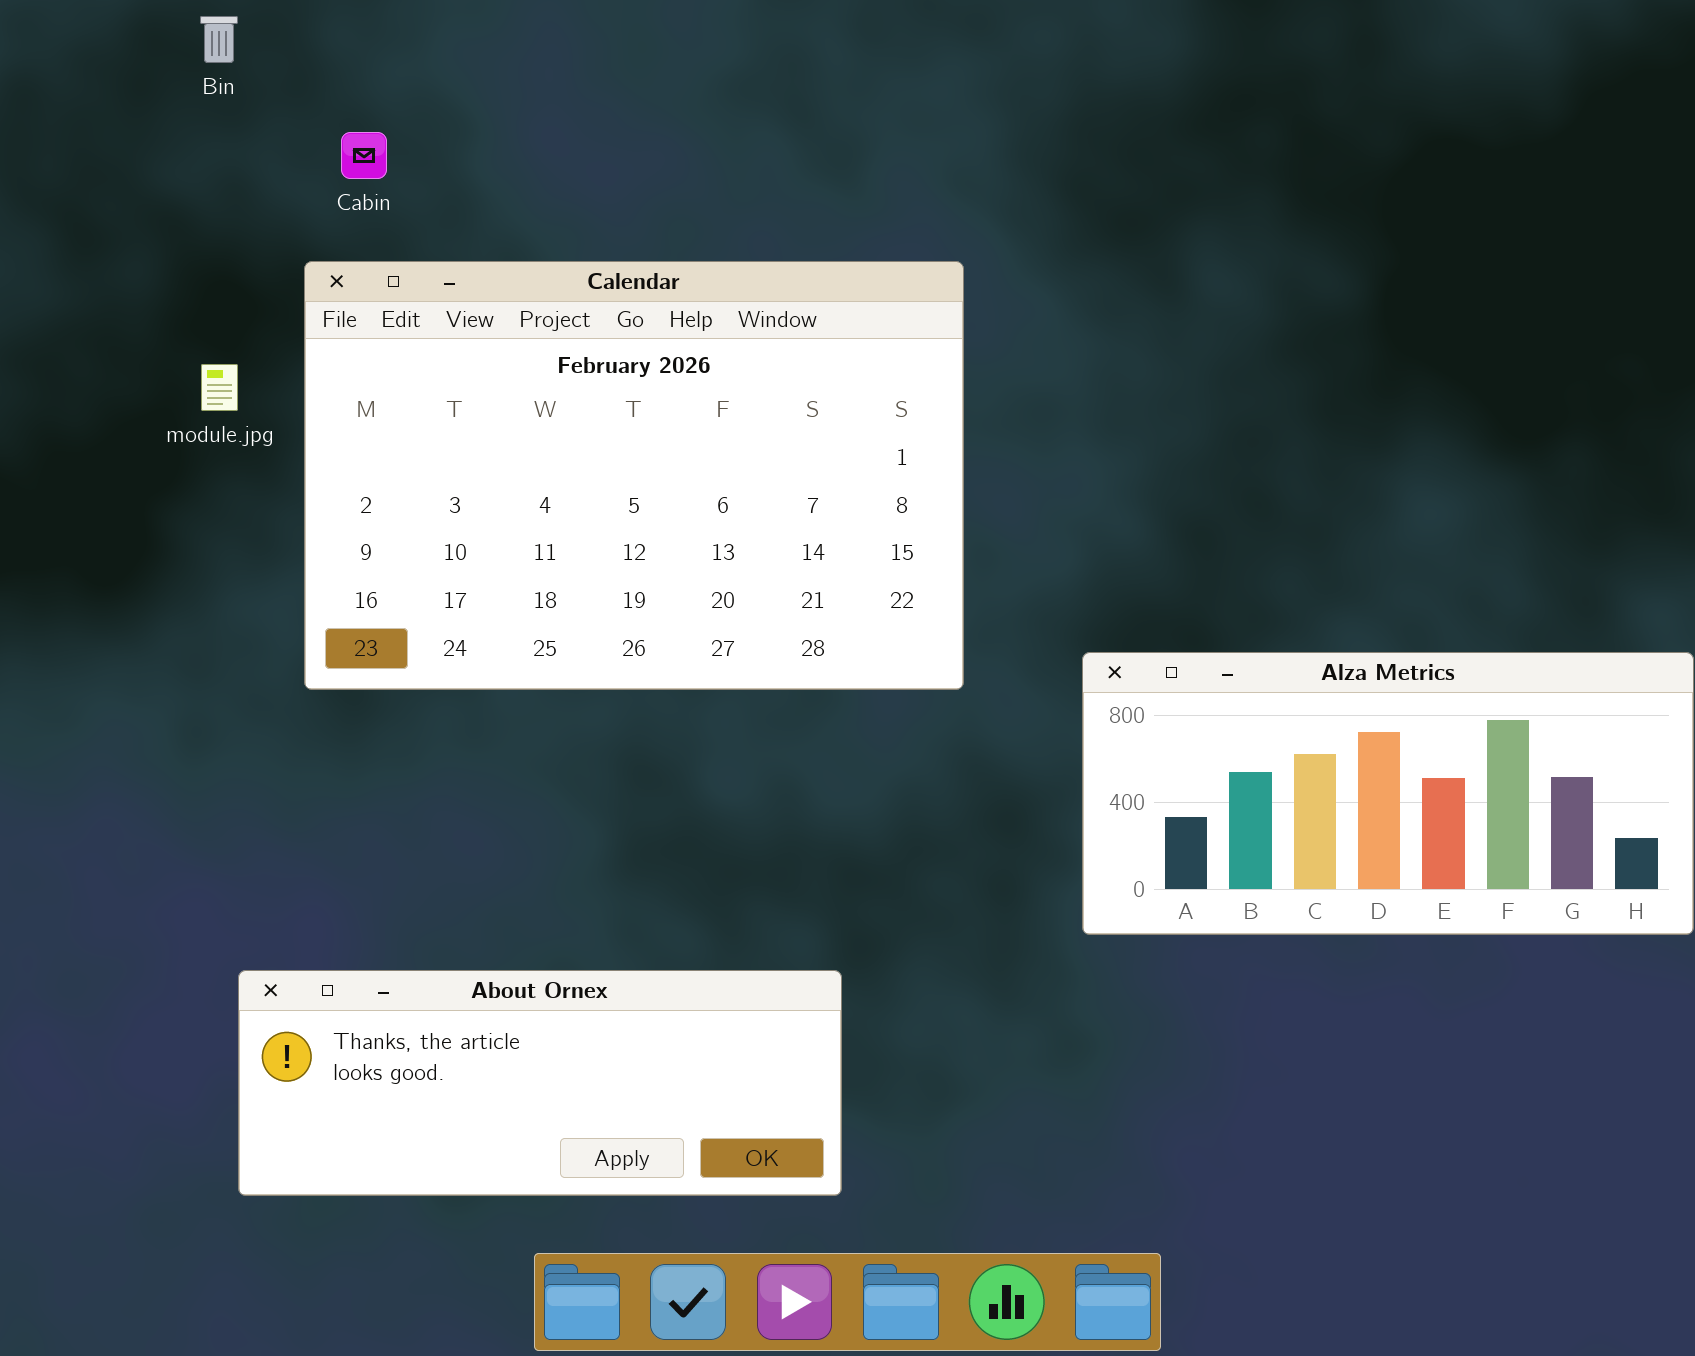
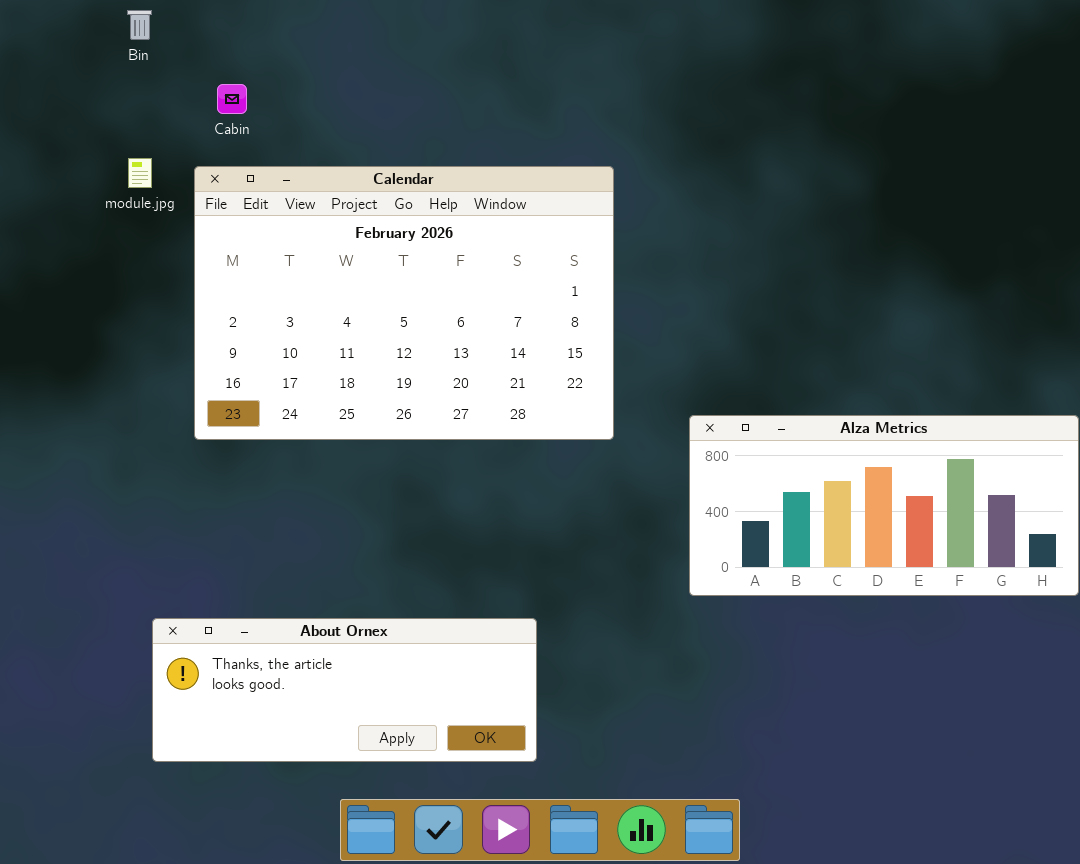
module.jpg: [201,364,238,411] -> [128,158,152,188], moved

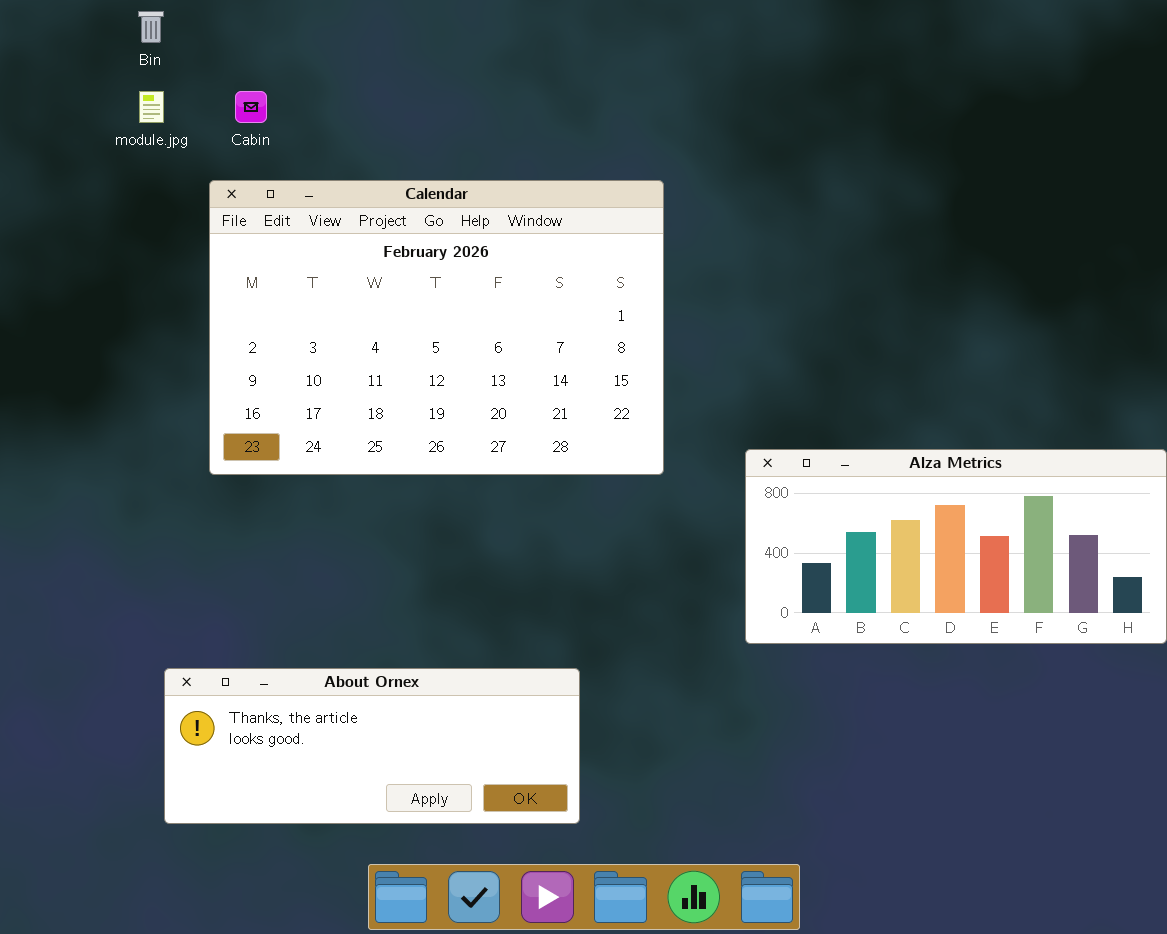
module.jpg: [128,158,152,188] -> [139,91,164,123], moved

